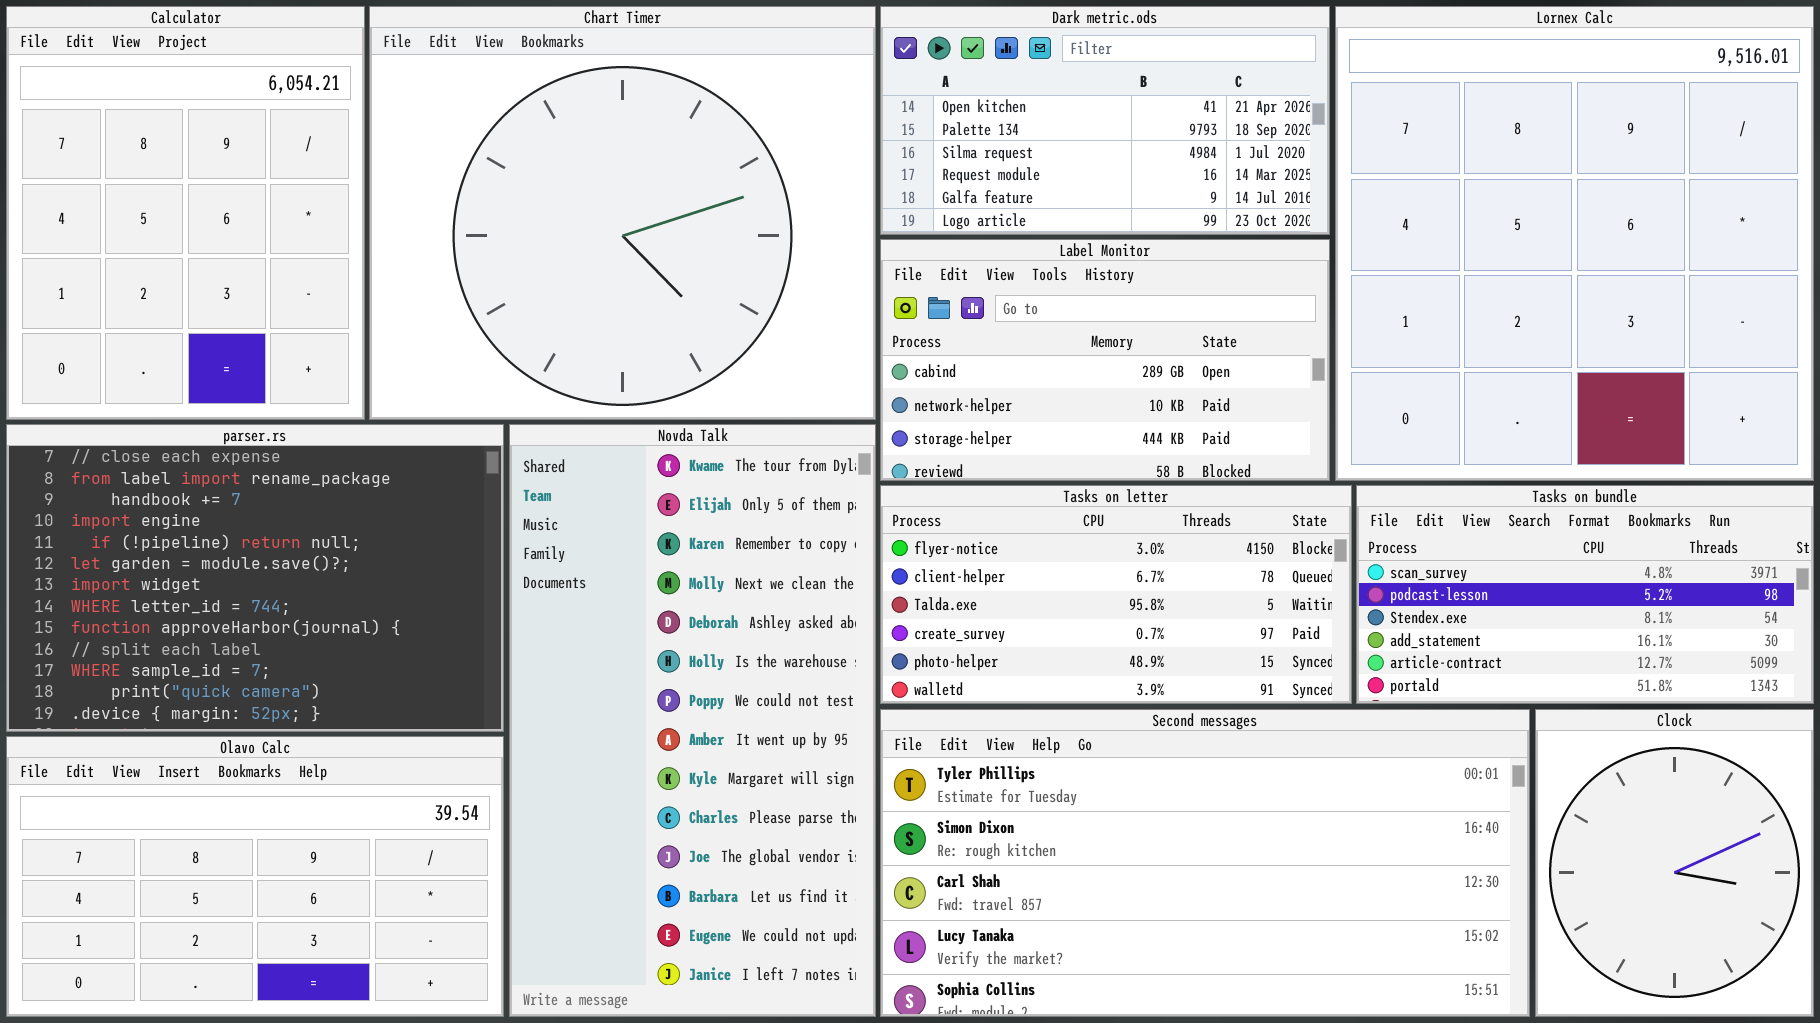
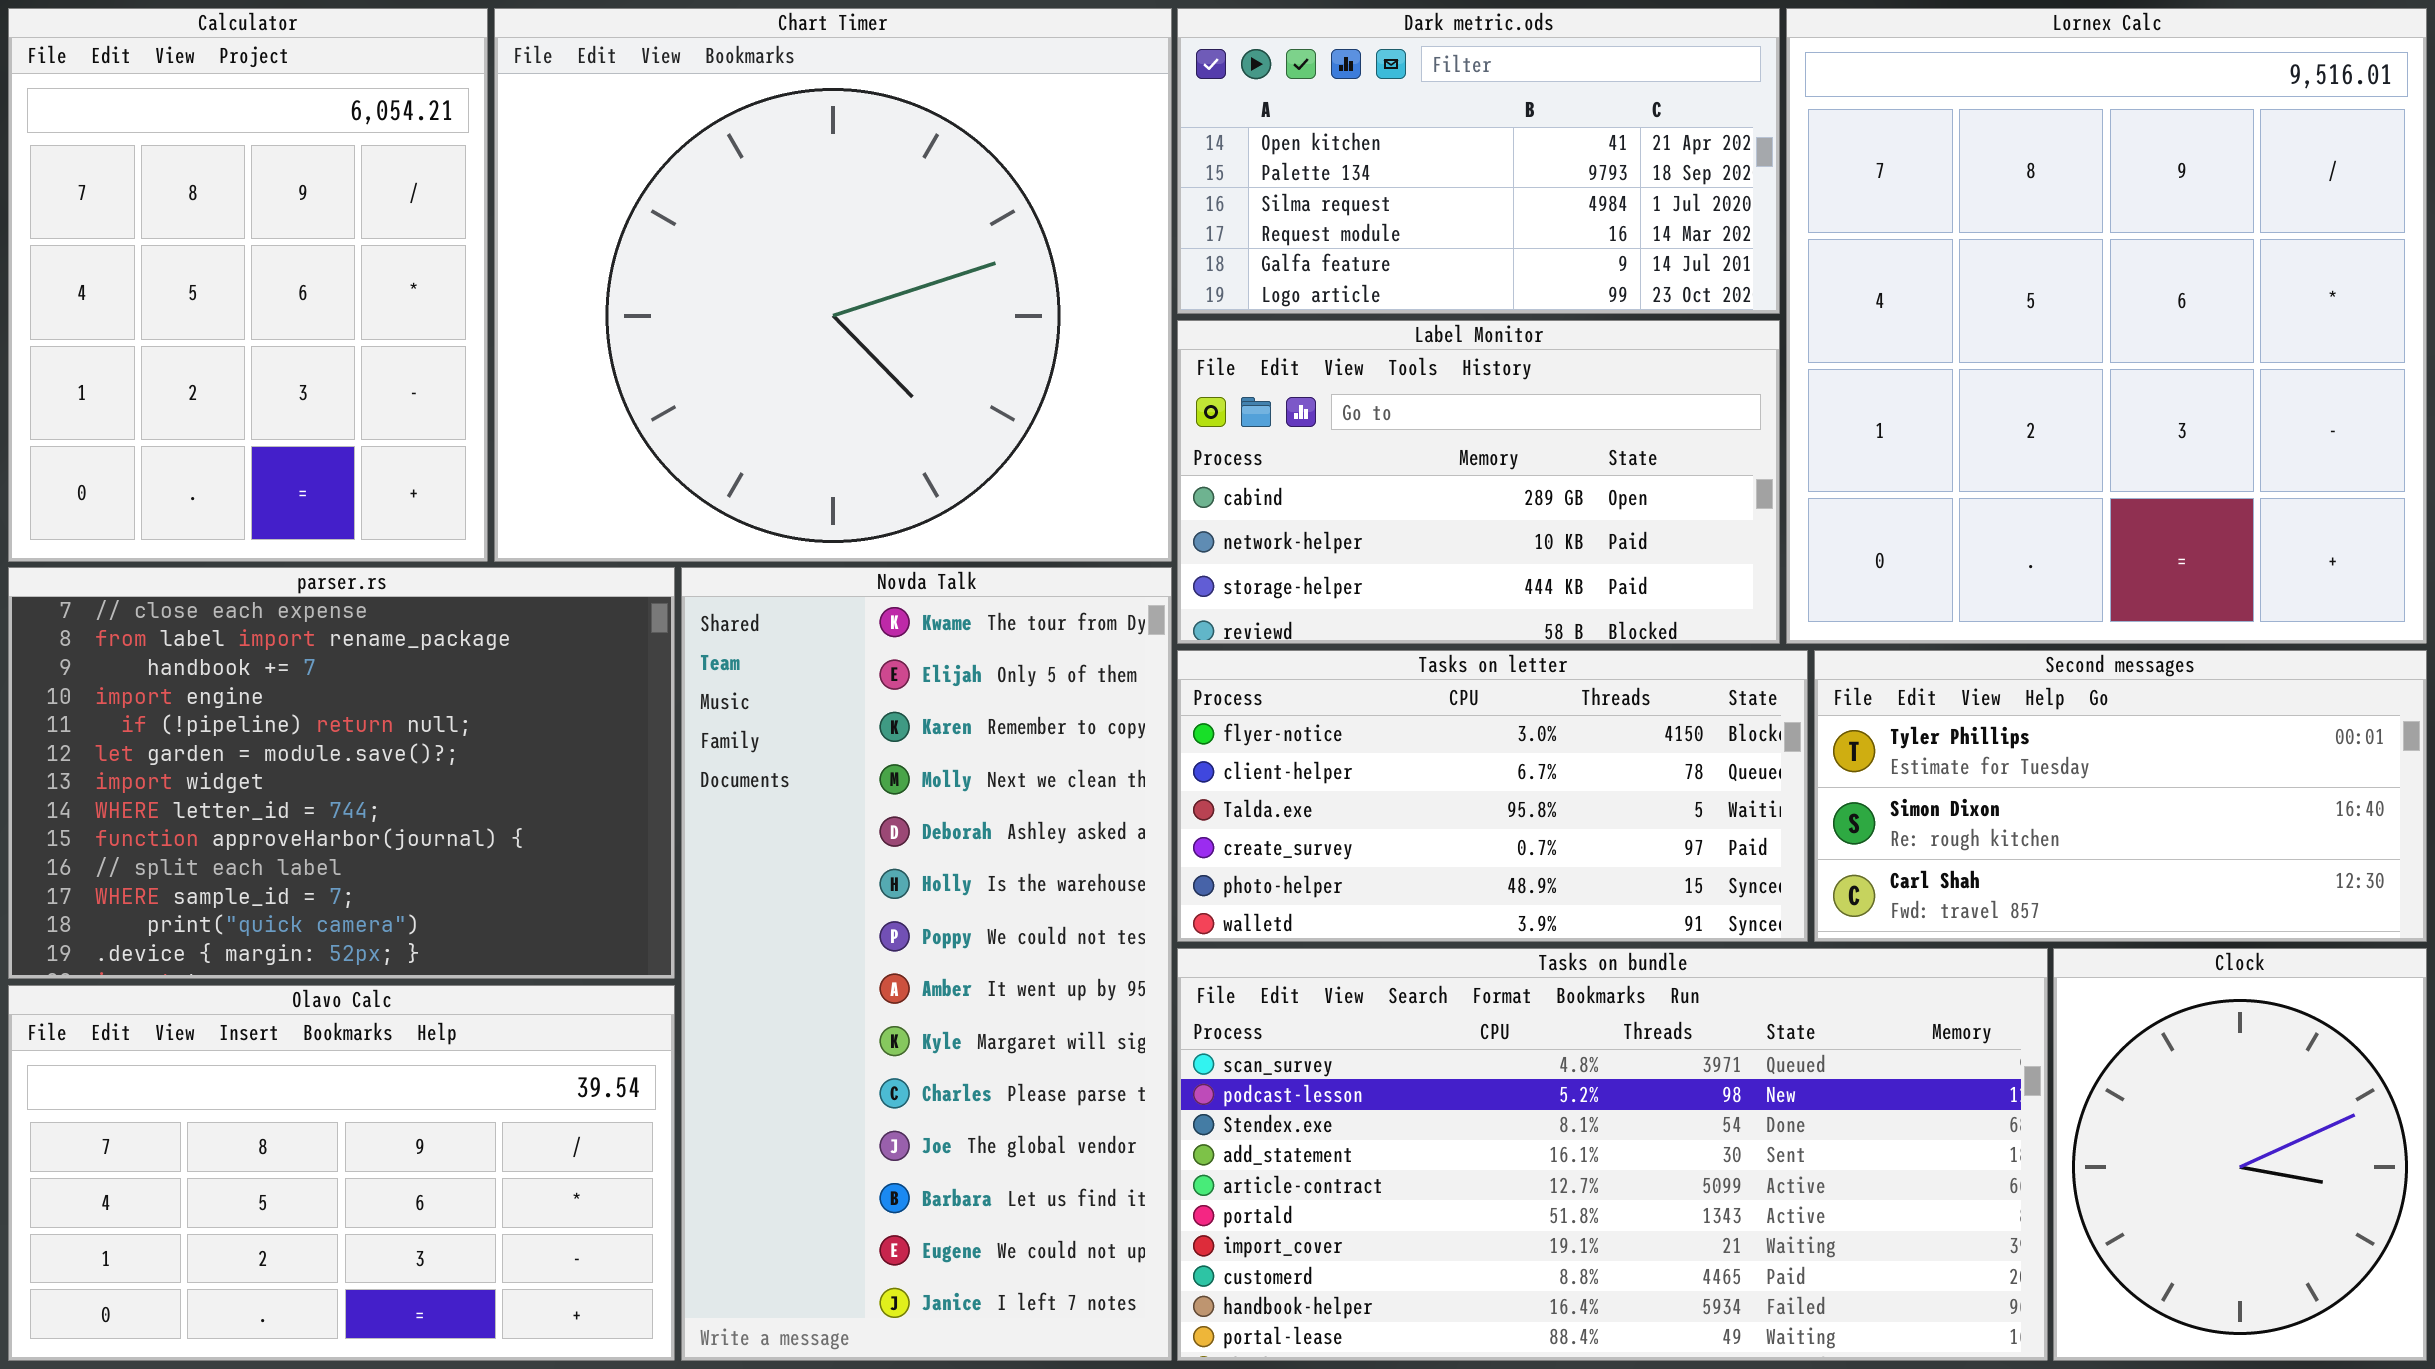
Tasks on bundle: [1356,485,1814,704] -> [1177,948,2048,1361], moved, resized
Second messages: [880,709,1530,1017] -> [1814,650,2427,942], moved, resized

